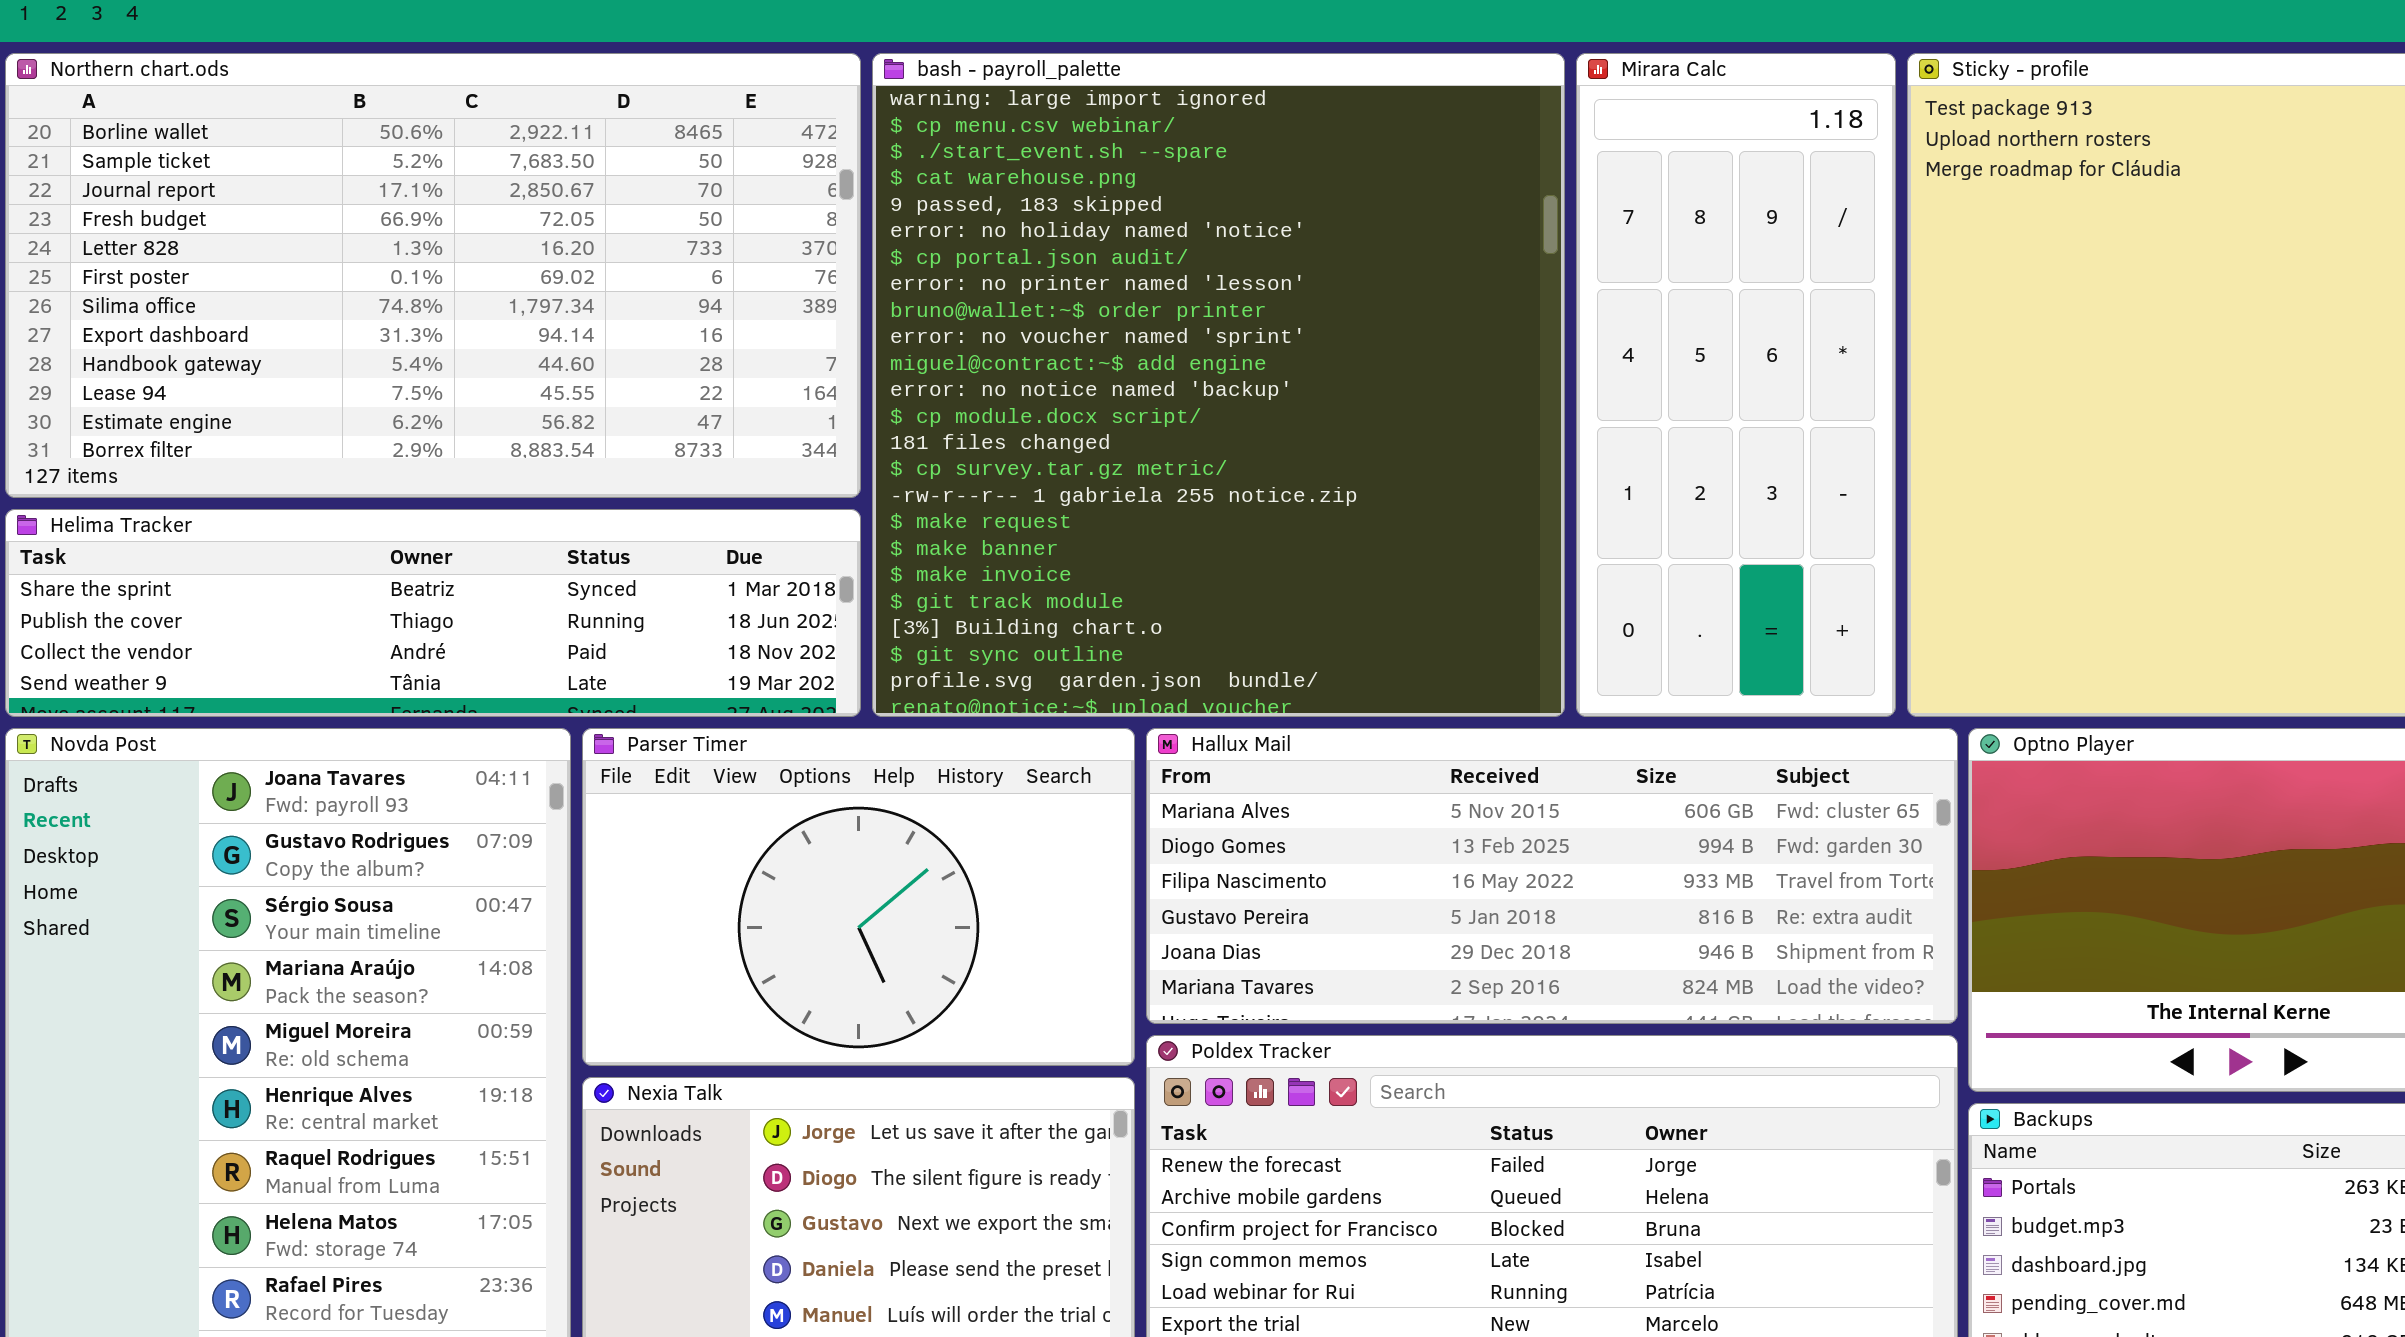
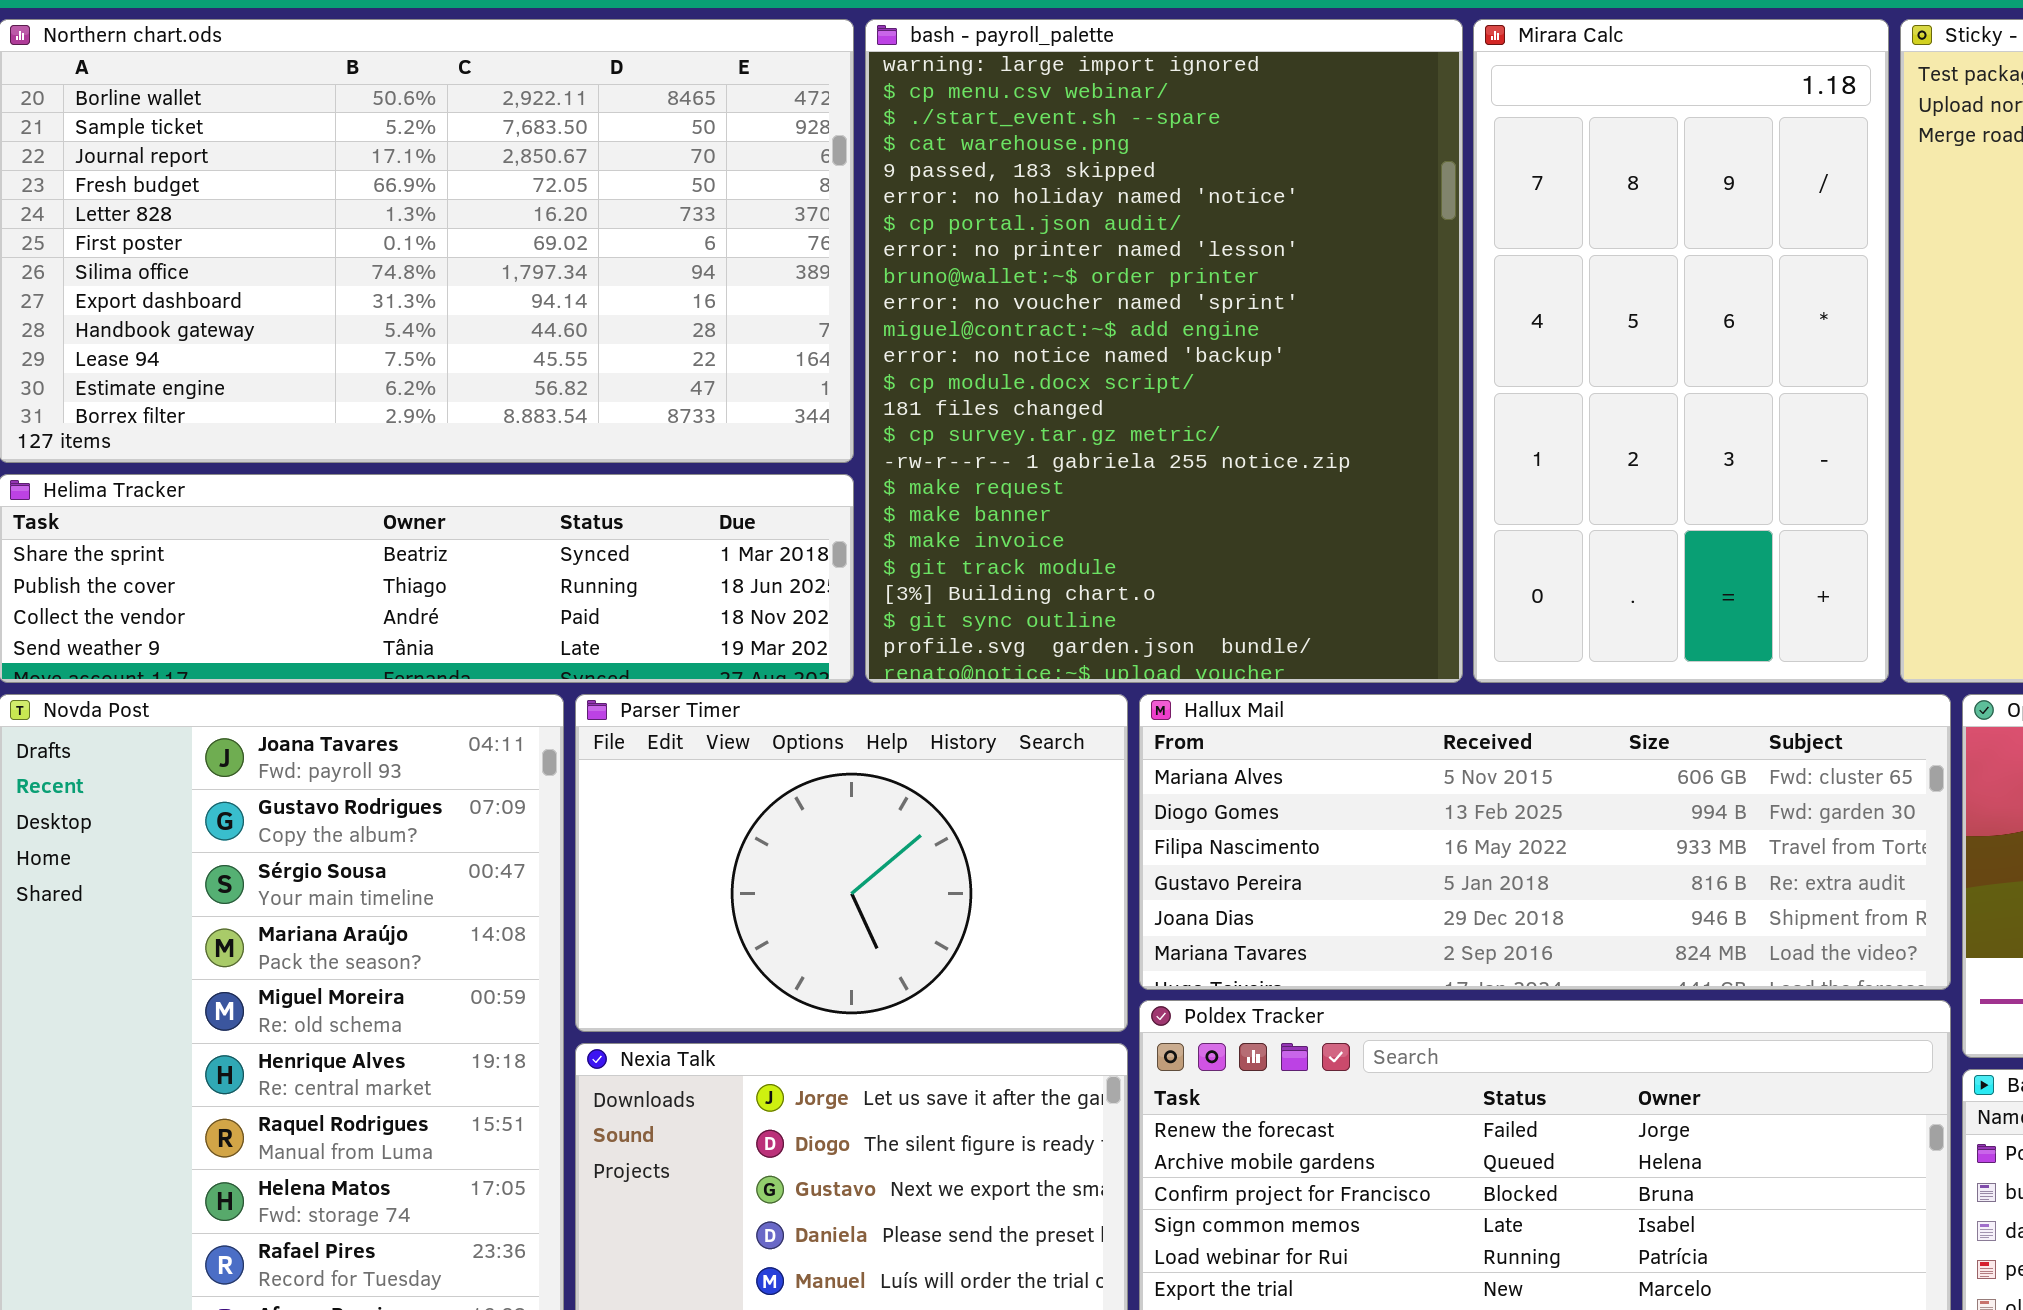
bash - payroll_palette: [872,53,1565,717] -> [865,19,1463,683], resized
Mirara Calc: [1576,53,1896,717] -> [1473,19,1889,683], resized

